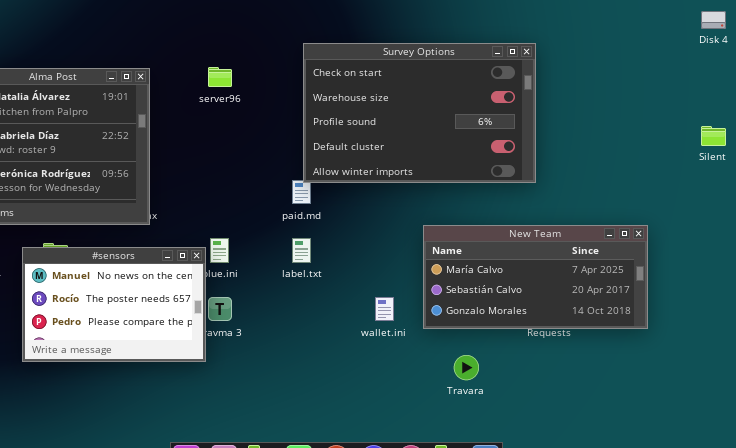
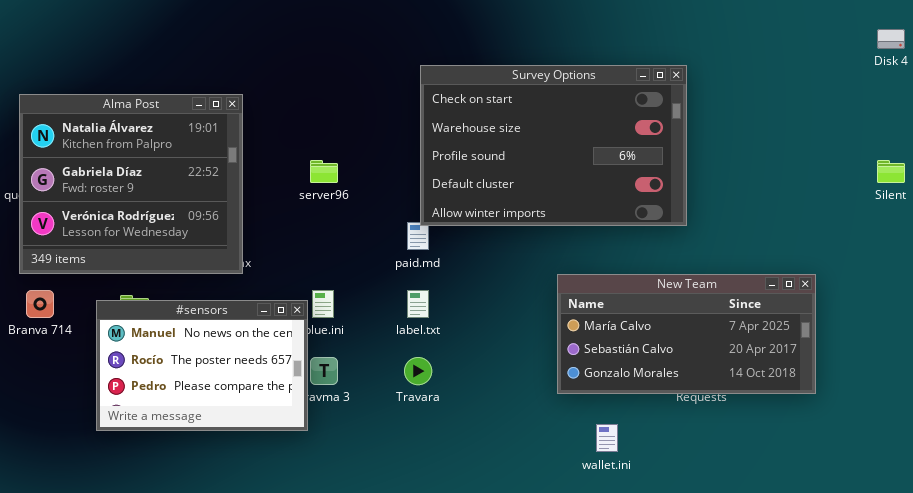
server96: [208,67,232,87] -> [310,160,338,183], moved
wallet.ini: [375,297,394,321] -> [596,424,618,452], moved
Travara: [454,355,479,380] -> [404,357,432,385], moved

